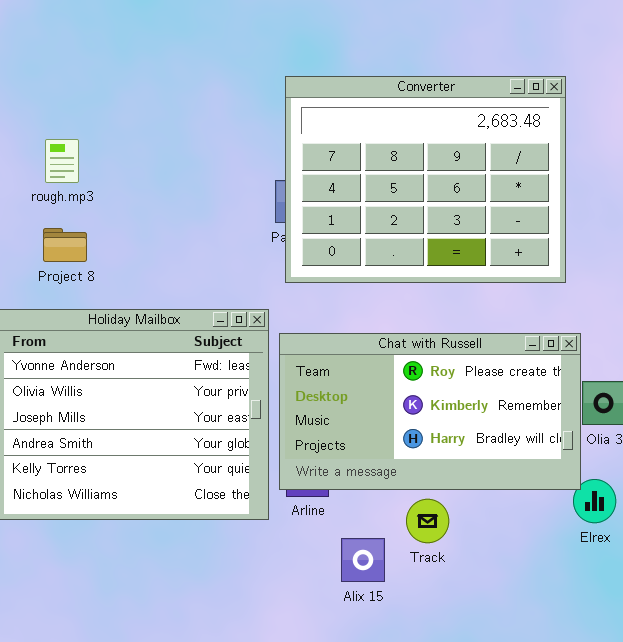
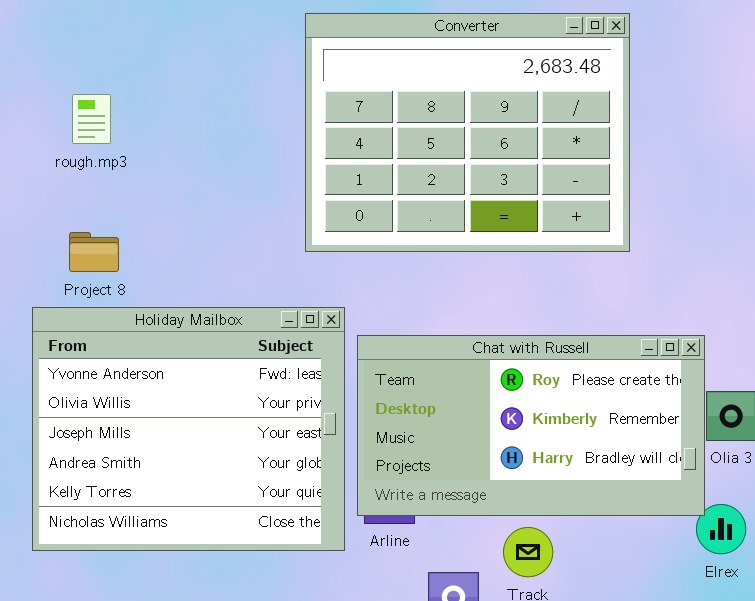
Converter: [285,76,566,283] -> [305,13,630,252], moved
rough.mp3: [45,139,79,183] -> [72,94,111,144], moved
Project 8: [43,228,87,262] -> [69,232,119,272], moved

